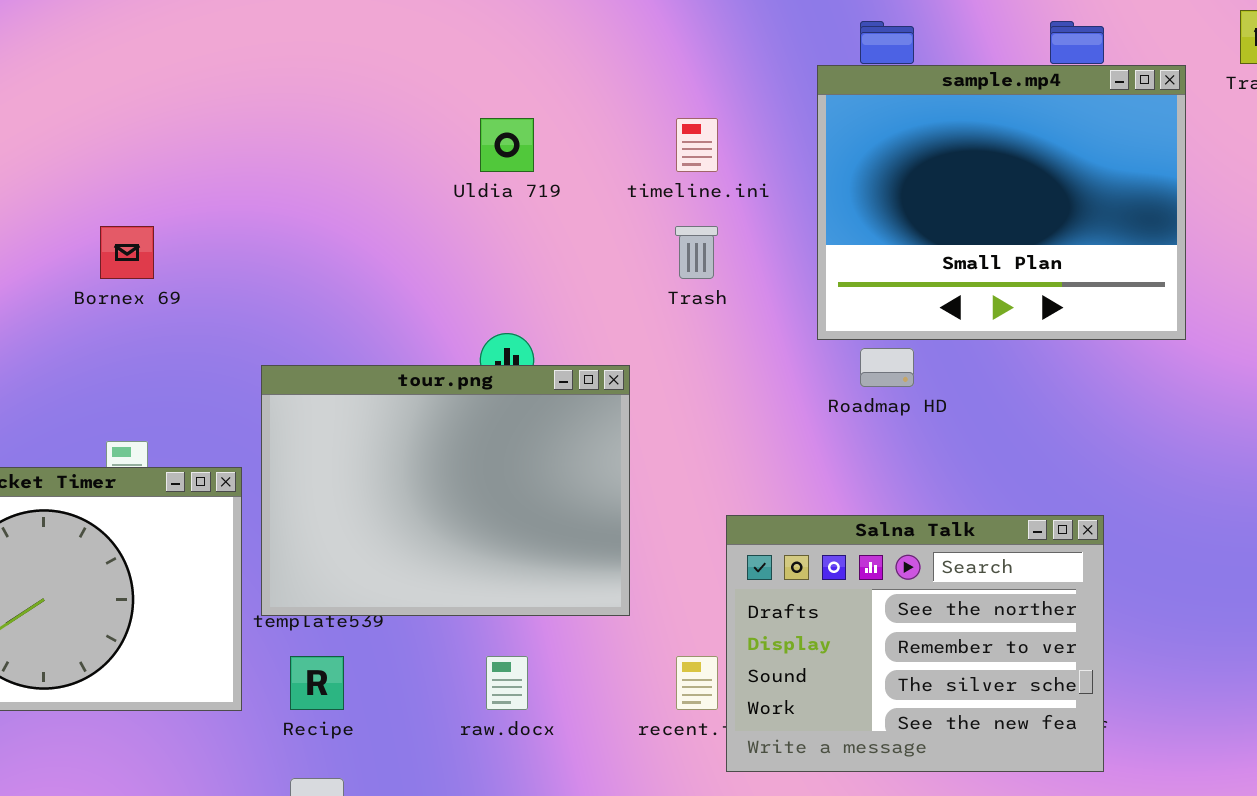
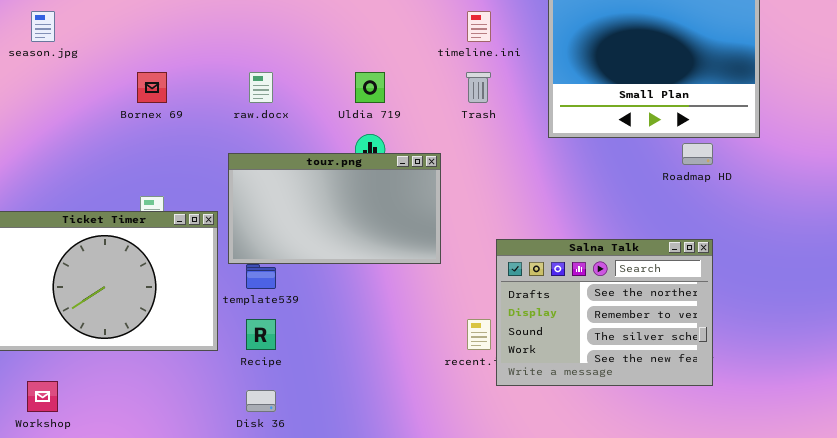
Uldia 719: [480,118,534,172] -> [355,72,385,103], moved
Roadmap HD: [860,348,914,387] -> [682,143,713,165], moved
tour.png: [261,365,630,616] -> [228,153,441,264], resized
raw.docx: [486,656,528,710] -> [249,72,273,103], moved

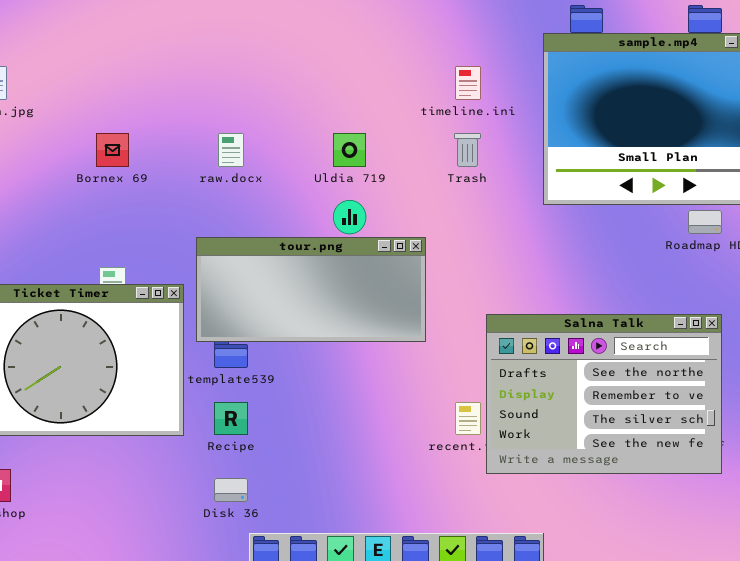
tour.png: [228,153,441,264] -> [196,237,426,342], resized

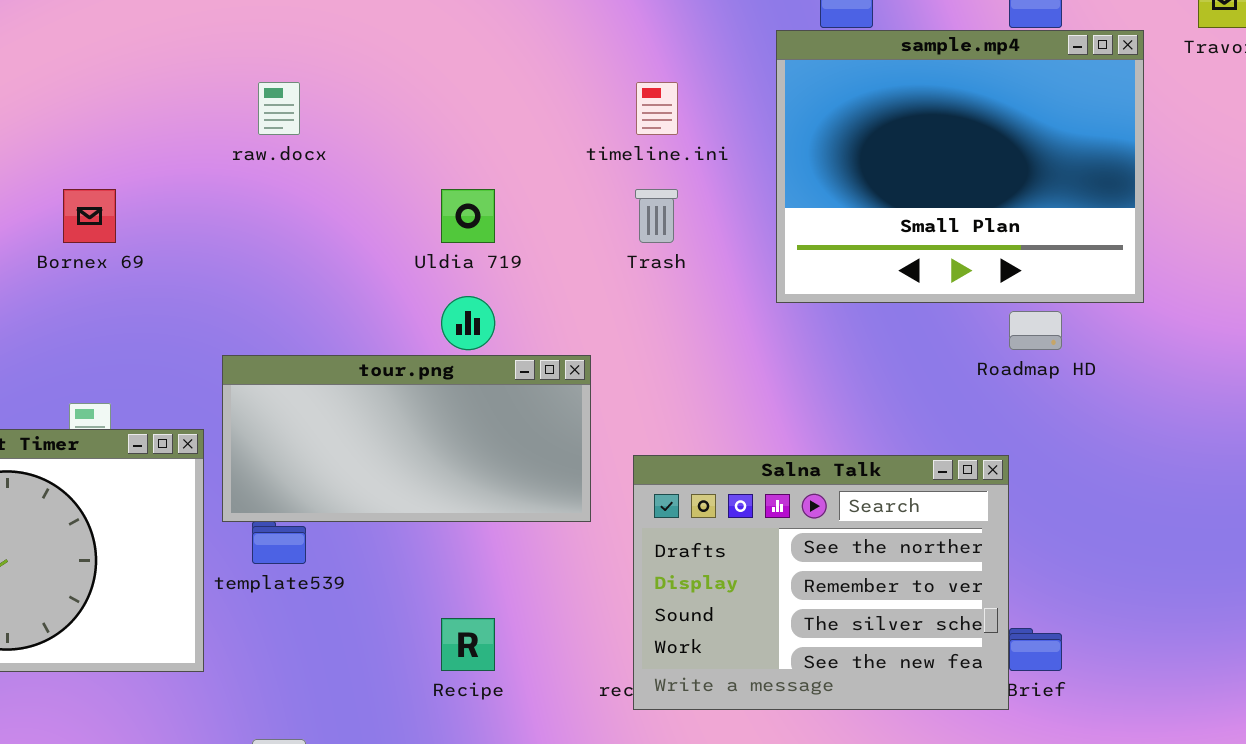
raw.docx: [218,133,244,167] -> [258,82,300,135], moved
Salna Talk: [486,314,722,474] -> [633,455,1009,710], moved
Recipe: [214,402,248,435] -> [441,618,495,671], moved

